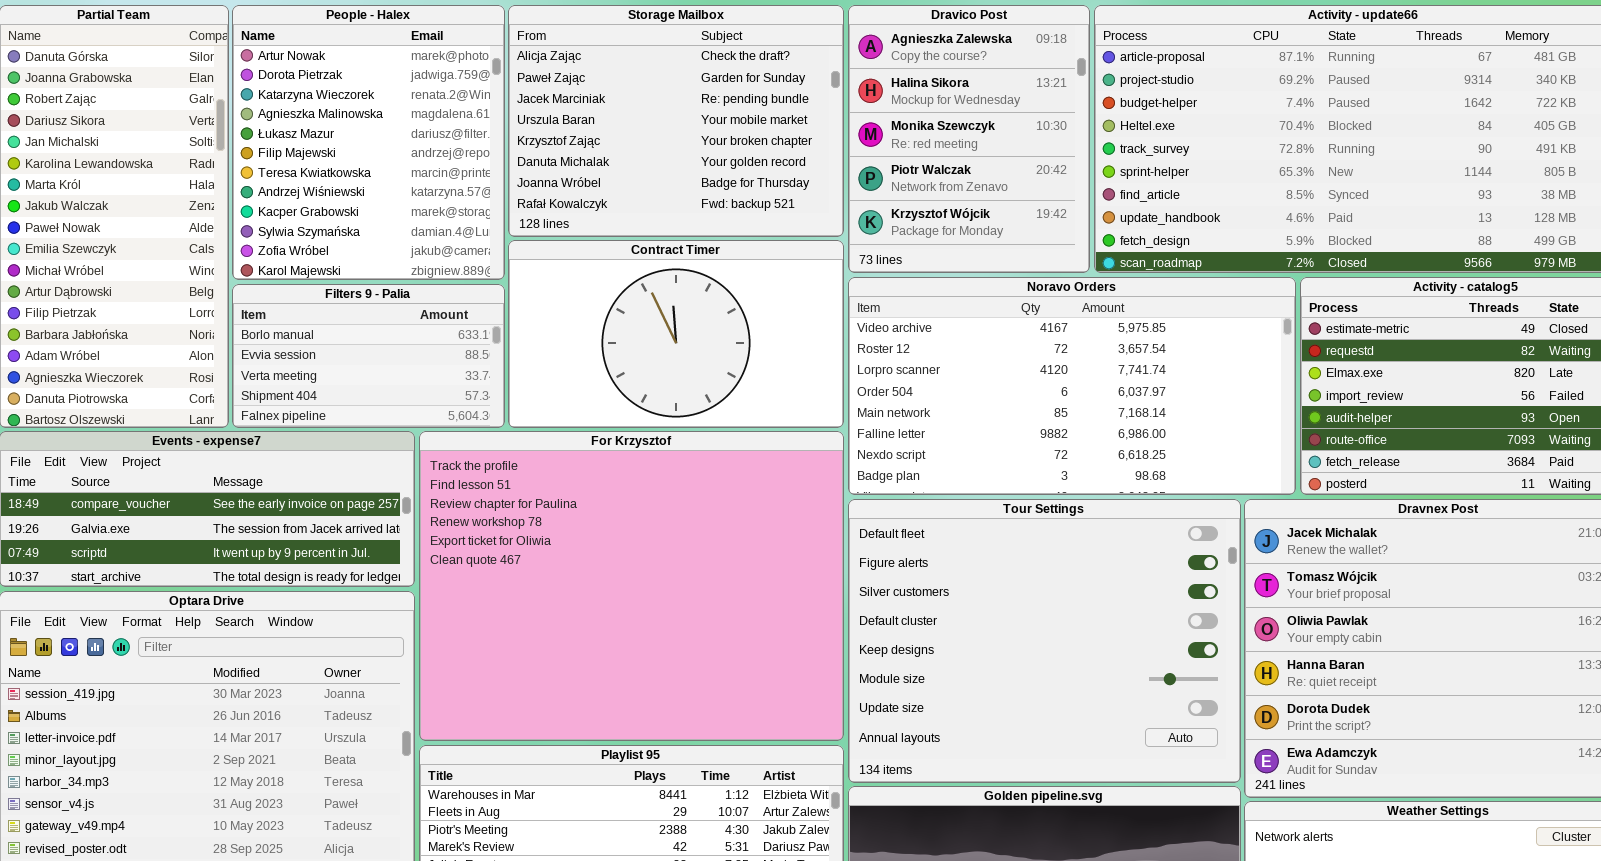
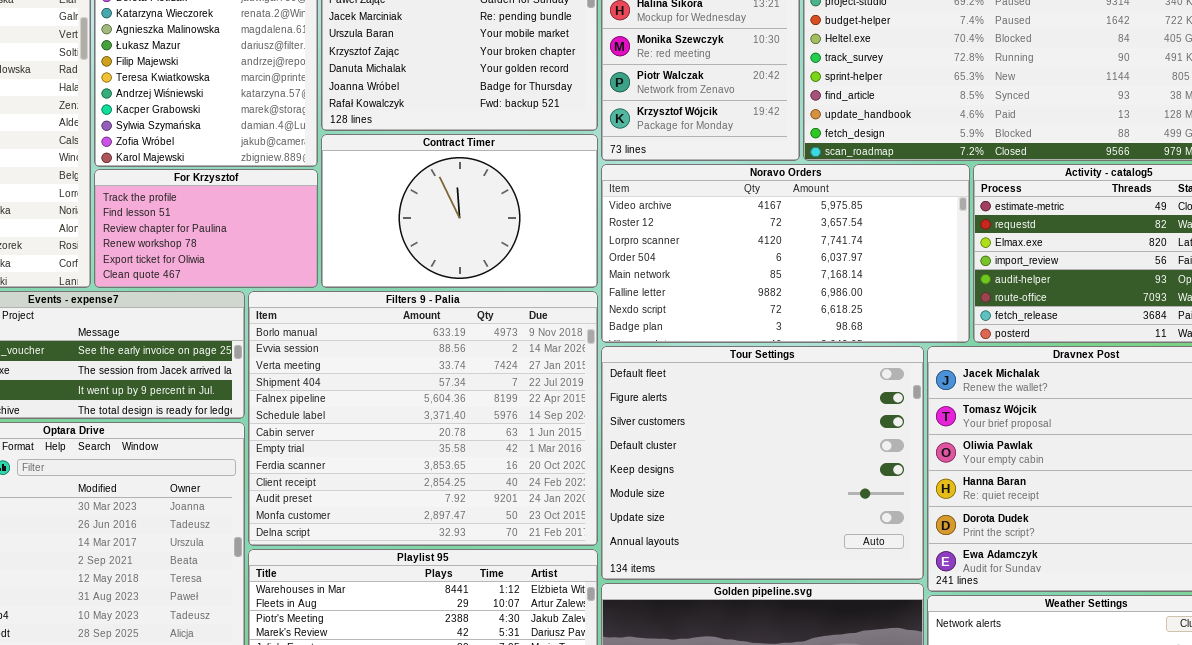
Filters 9 - Palia: [232,284,505,428] -> [248,291,598,546], moved, resized
For Krzysztof: [419,431,844,741] -> [94,169,318,288], moved, resized

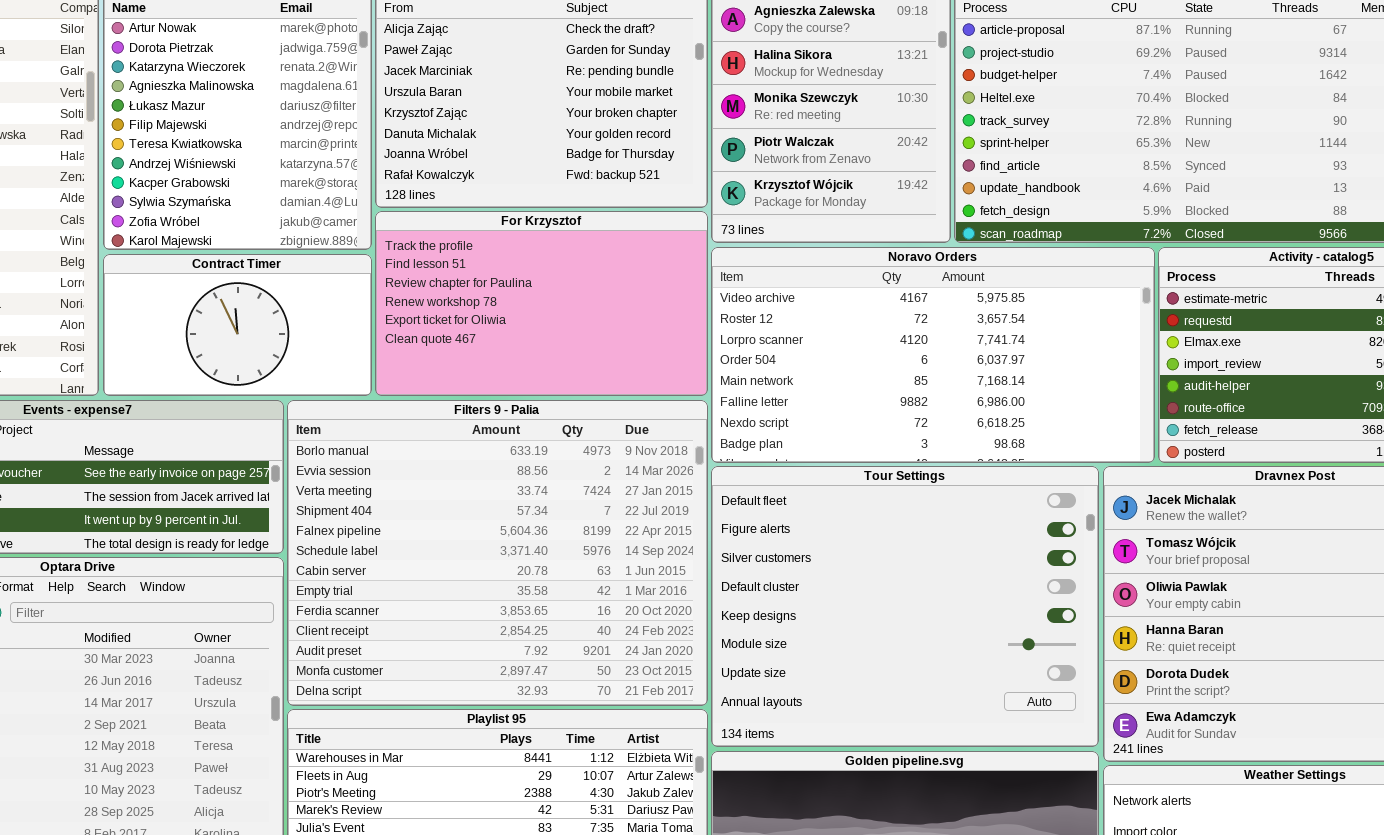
Contract Timer: [321,134,598,288] -> [103,254,372,396], moved, resized
For Krzysztof: [94,169,318,288] -> [375,211,708,396], moved, resized

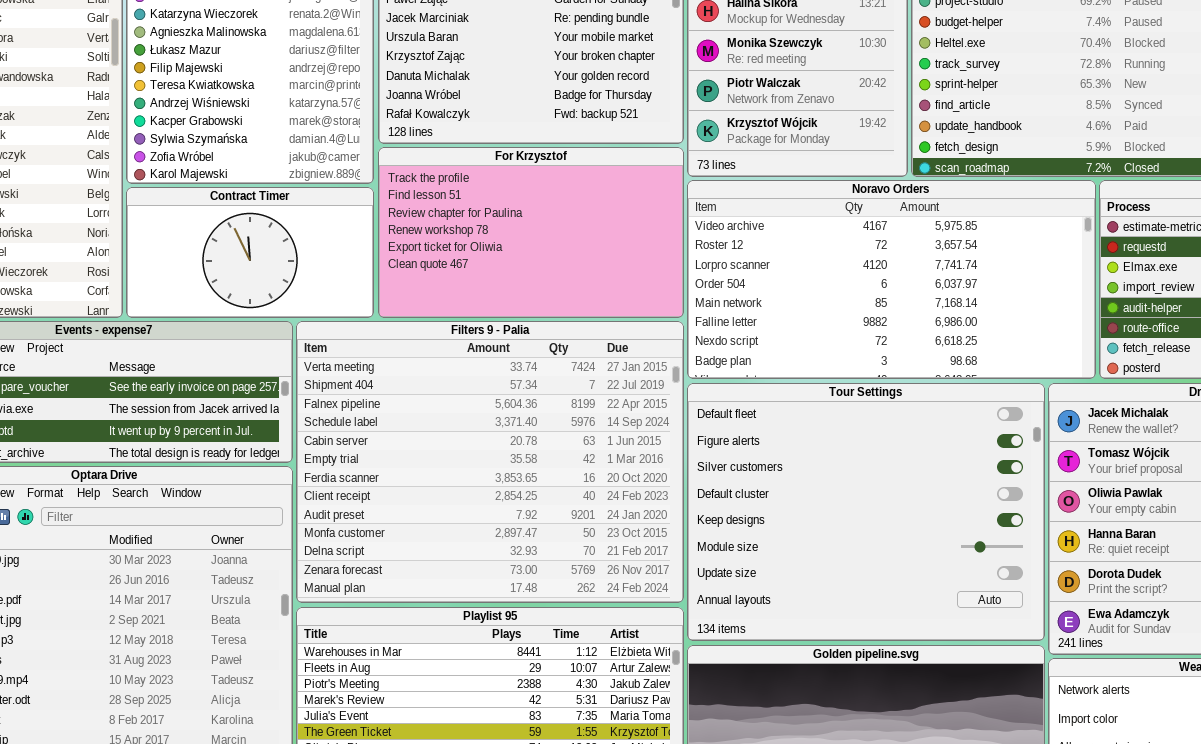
Filters 9 - Palia: [287,400,708,706] -> [296,321,684,603], scrolled down 2 rows

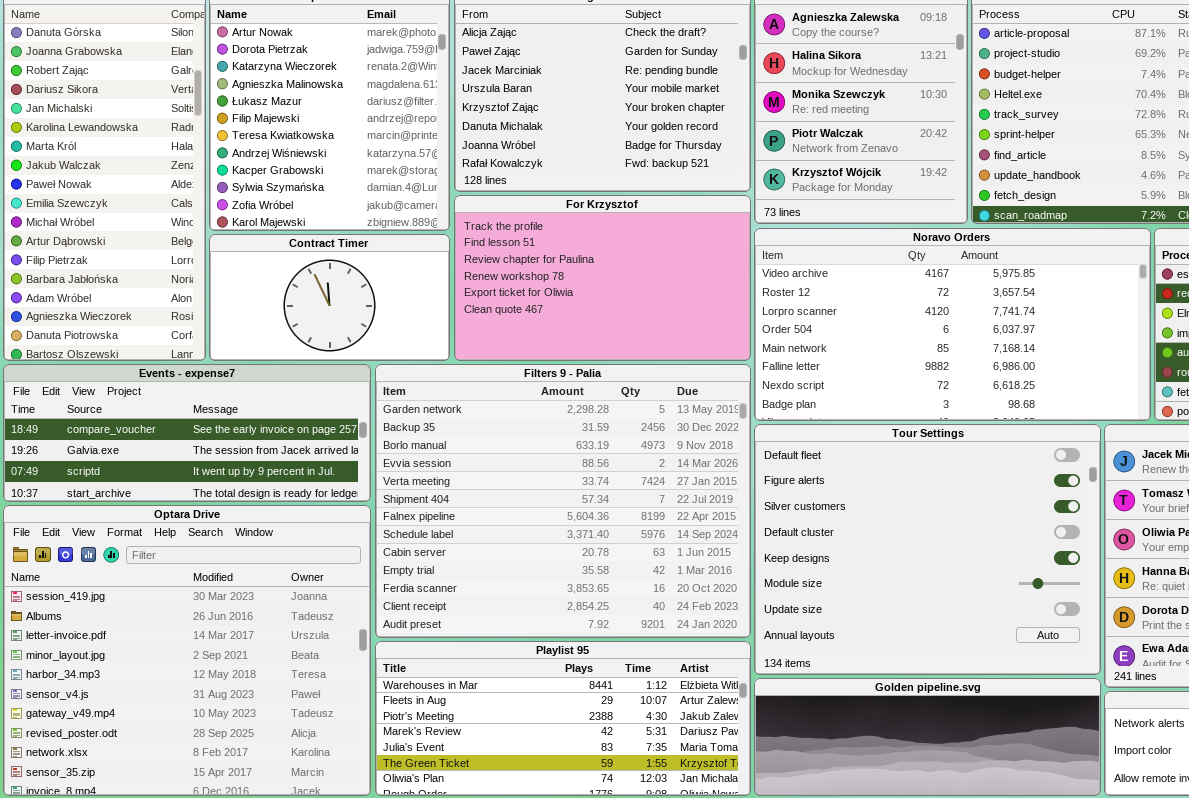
Filters 9 - Palia: [296,321,684,603] -> [375,364,751,638], scrolled up 4 rows

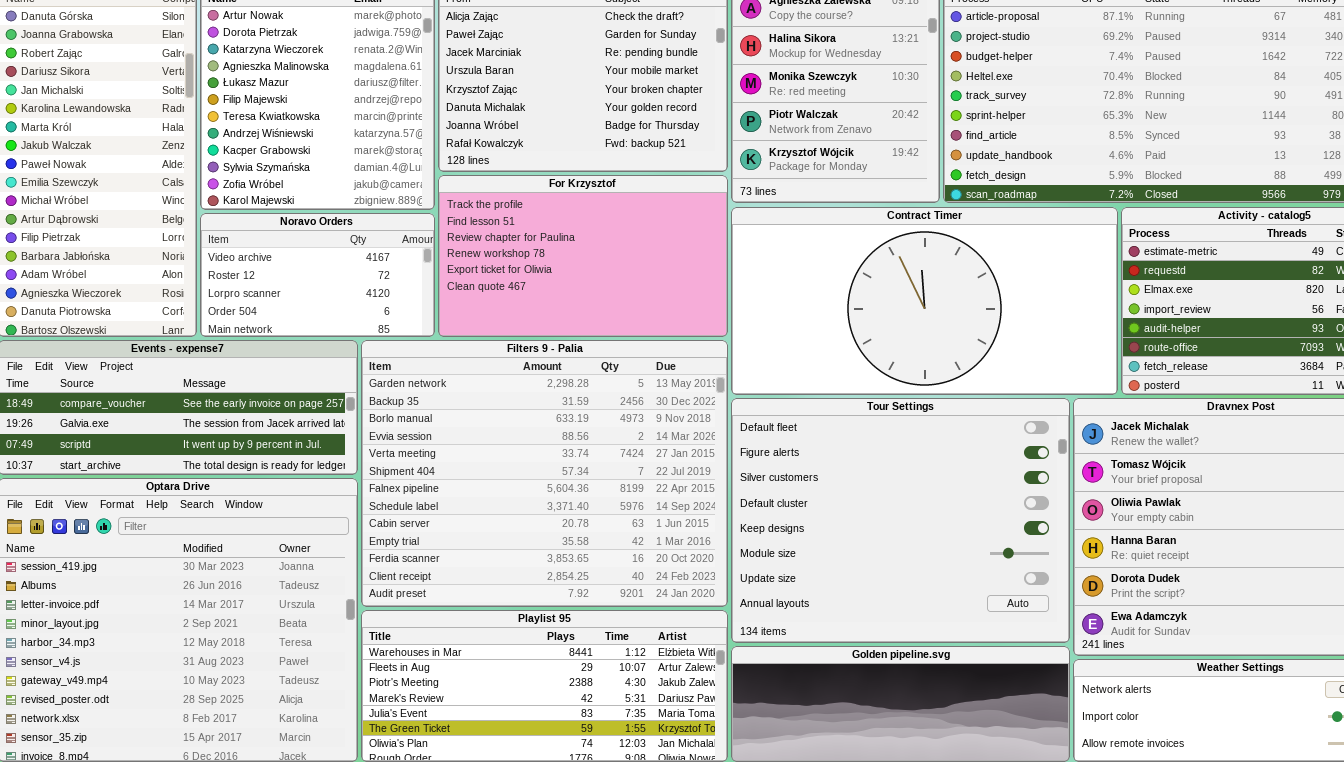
Noravo Orders: [754,228,1151,421] -> [200,213,435,337], moved, resized
Contract Timer: [209,234,450,361] -> [731,207,1118,395], moved, resized

